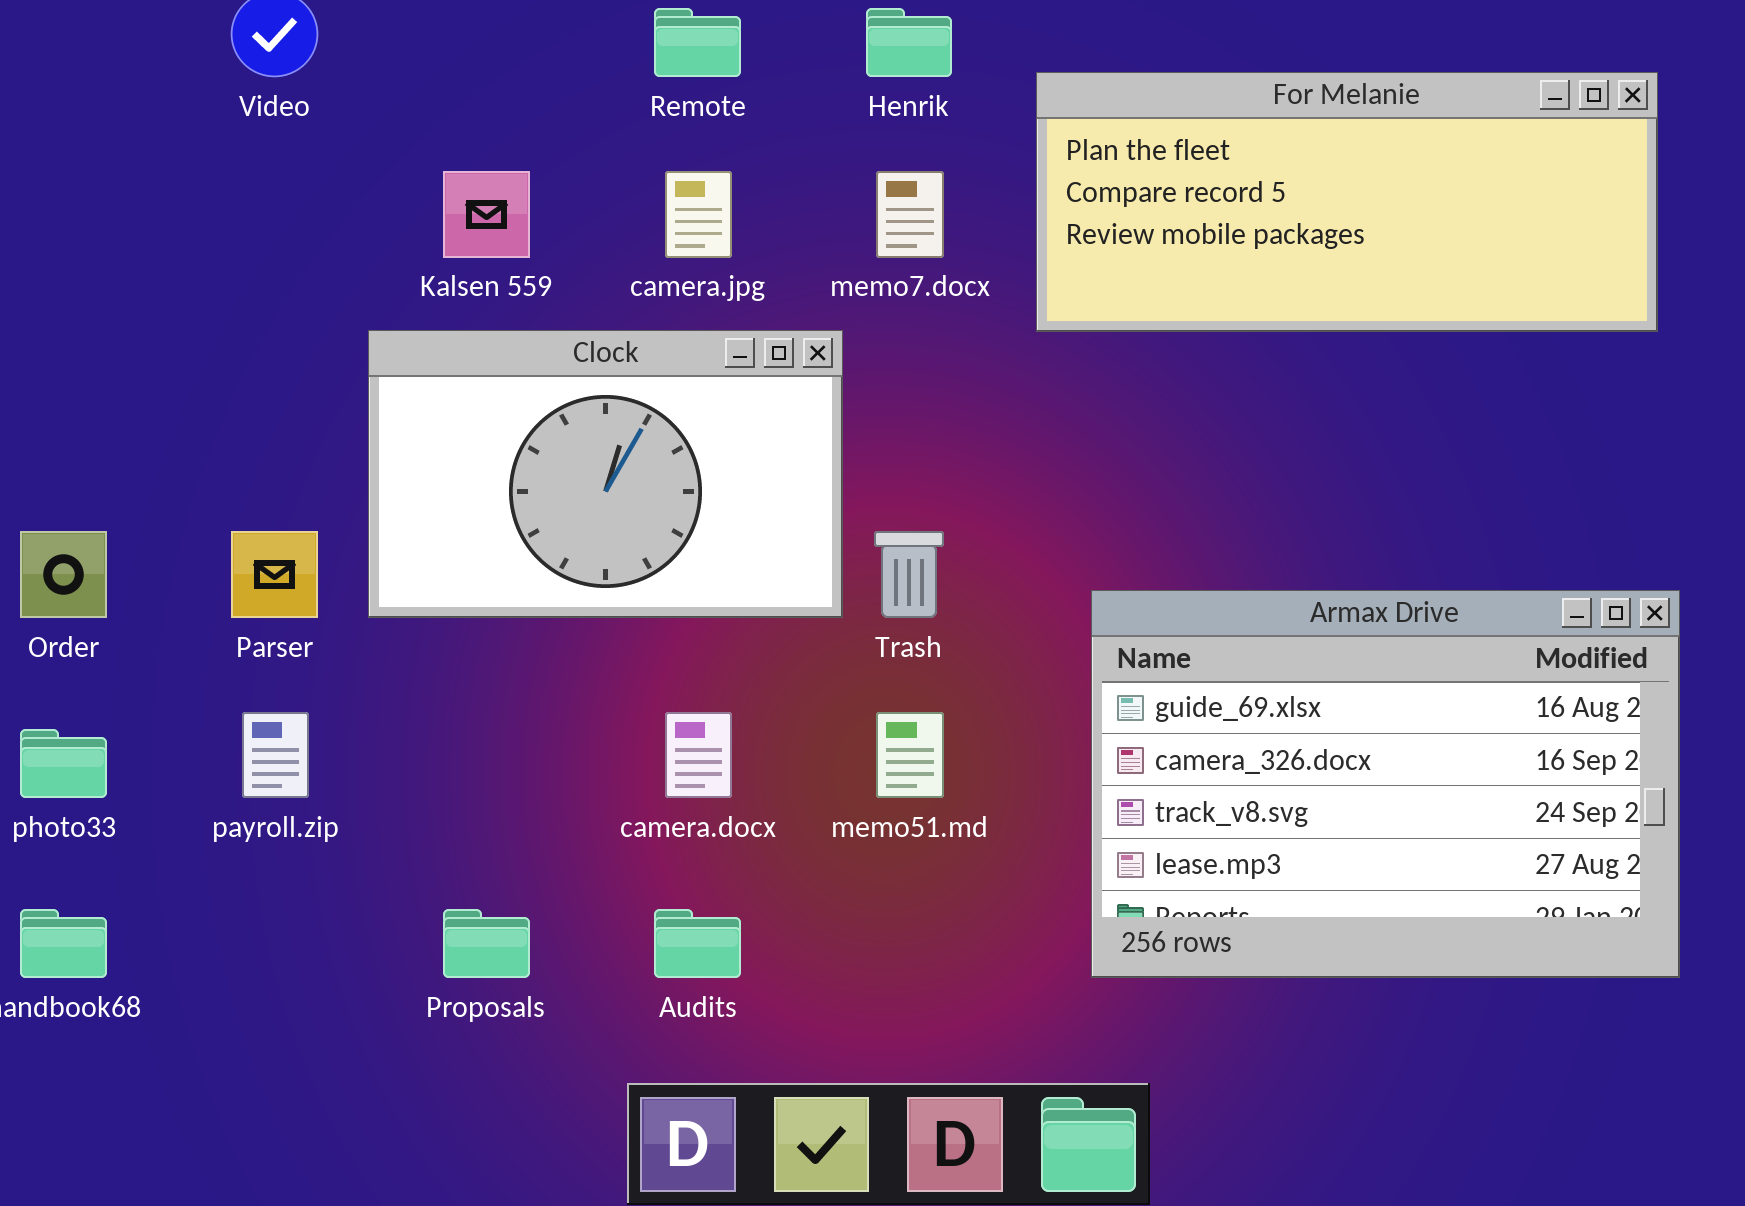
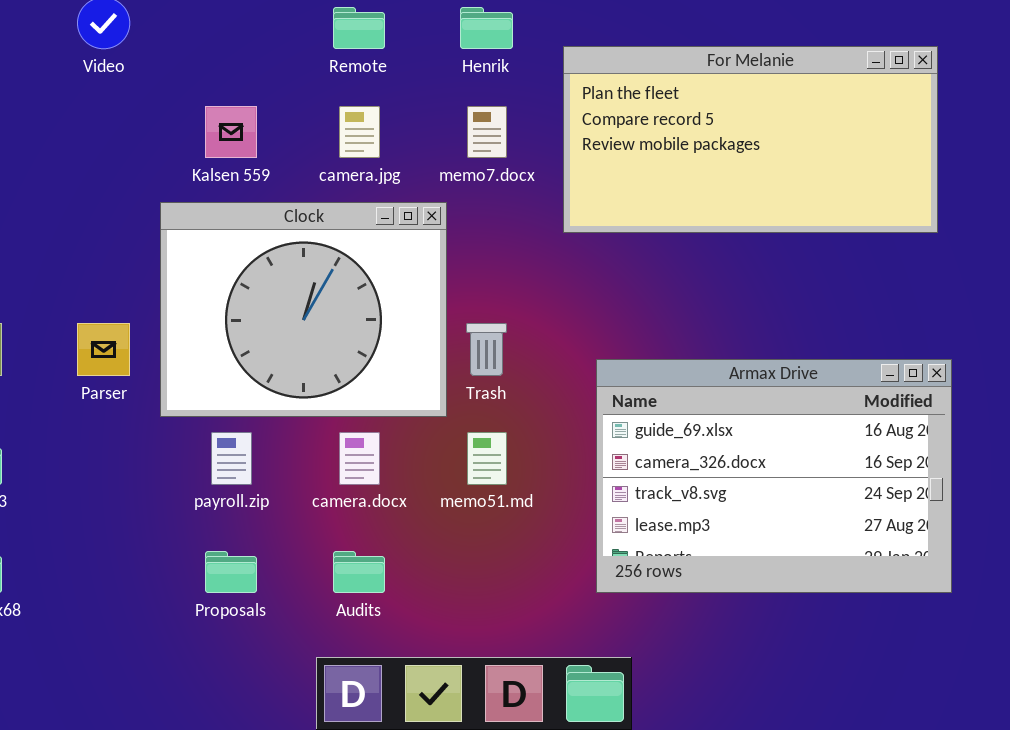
For Melanie: [1036,72,1658,332] -> [563,46,938,233], resized
Clock: [368,330,843,618] -> [160,202,447,417], resized
payroll.zip: [242,712,309,798] -> [211,432,252,485], moved

